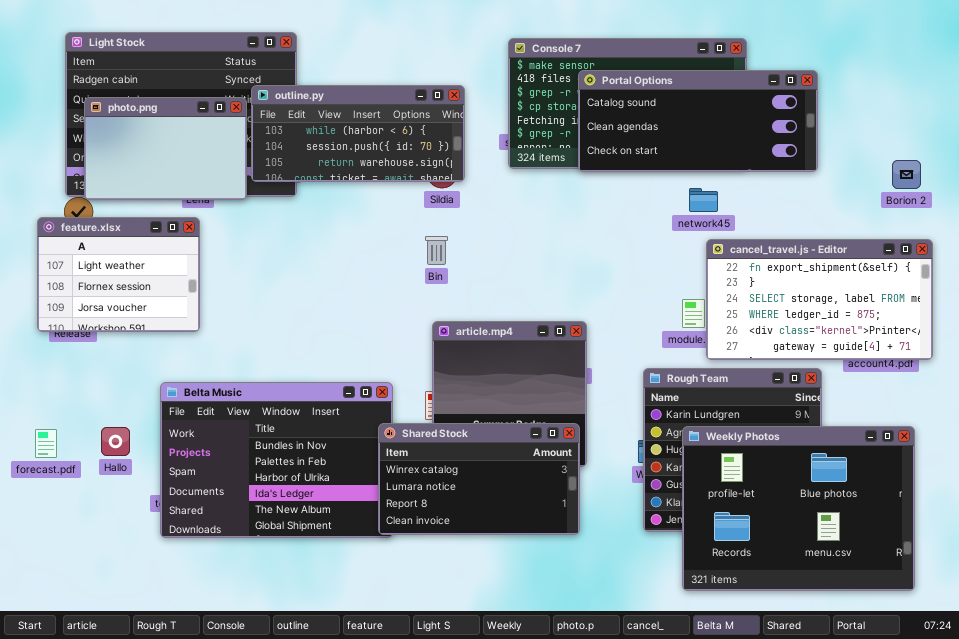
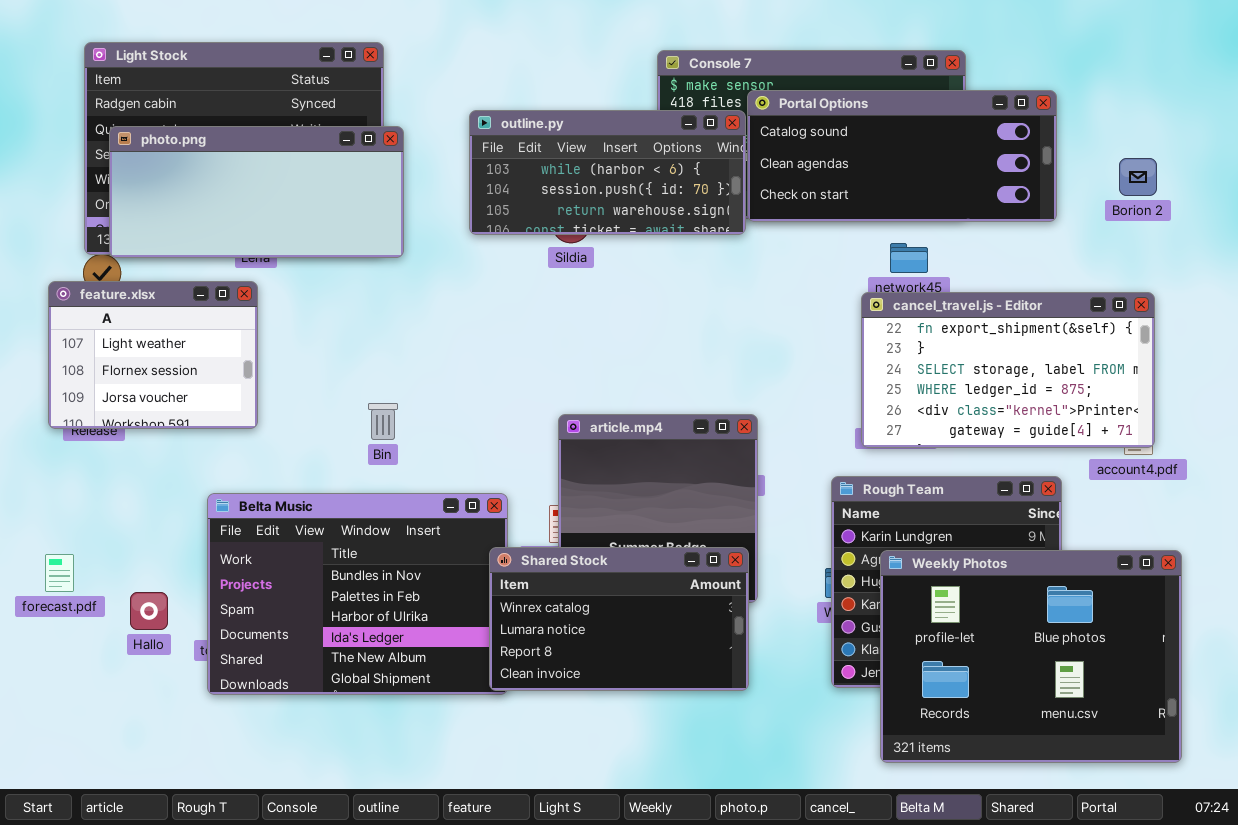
outline.py: [251,85,465,182] -> [469,110,746,235], moved
photo.png: [84,97,247,200] -> [109,126,404,258], resized
Borion 2: [892,160,921,189] -> [1119,158,1157,196], moved
Bin: [425,236,448,265] -> [368,403,398,440], moved
cancel_travel.js - Editor: [706,239,933,360] -> [861,292,1155,448], moved
Hallo: [101,427,130,456] -> [130,592,168,630], moved

